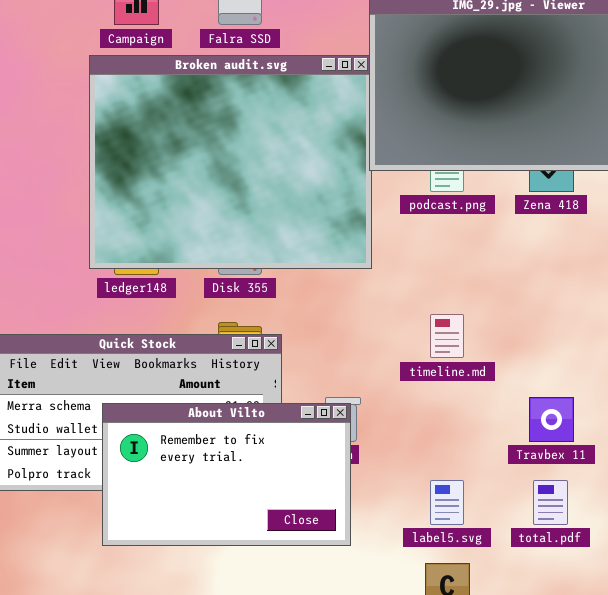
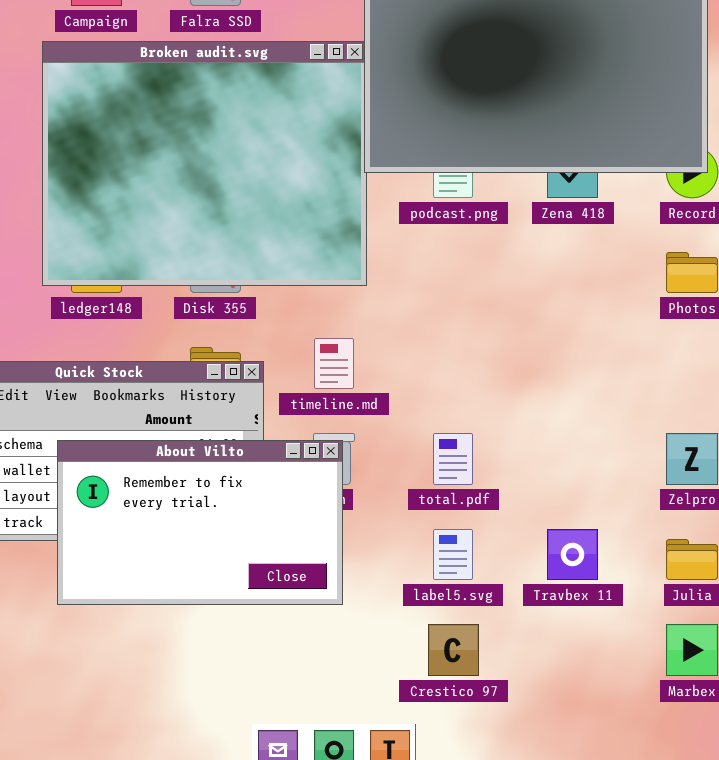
timeline.md: [430,314,464,358] -> [314,338,354,389], moved
Travbex 11: [529,397,574,442] -> [547,529,598,580], moved
total.pdf: [533,480,568,525] -> [433,433,473,485], moved

